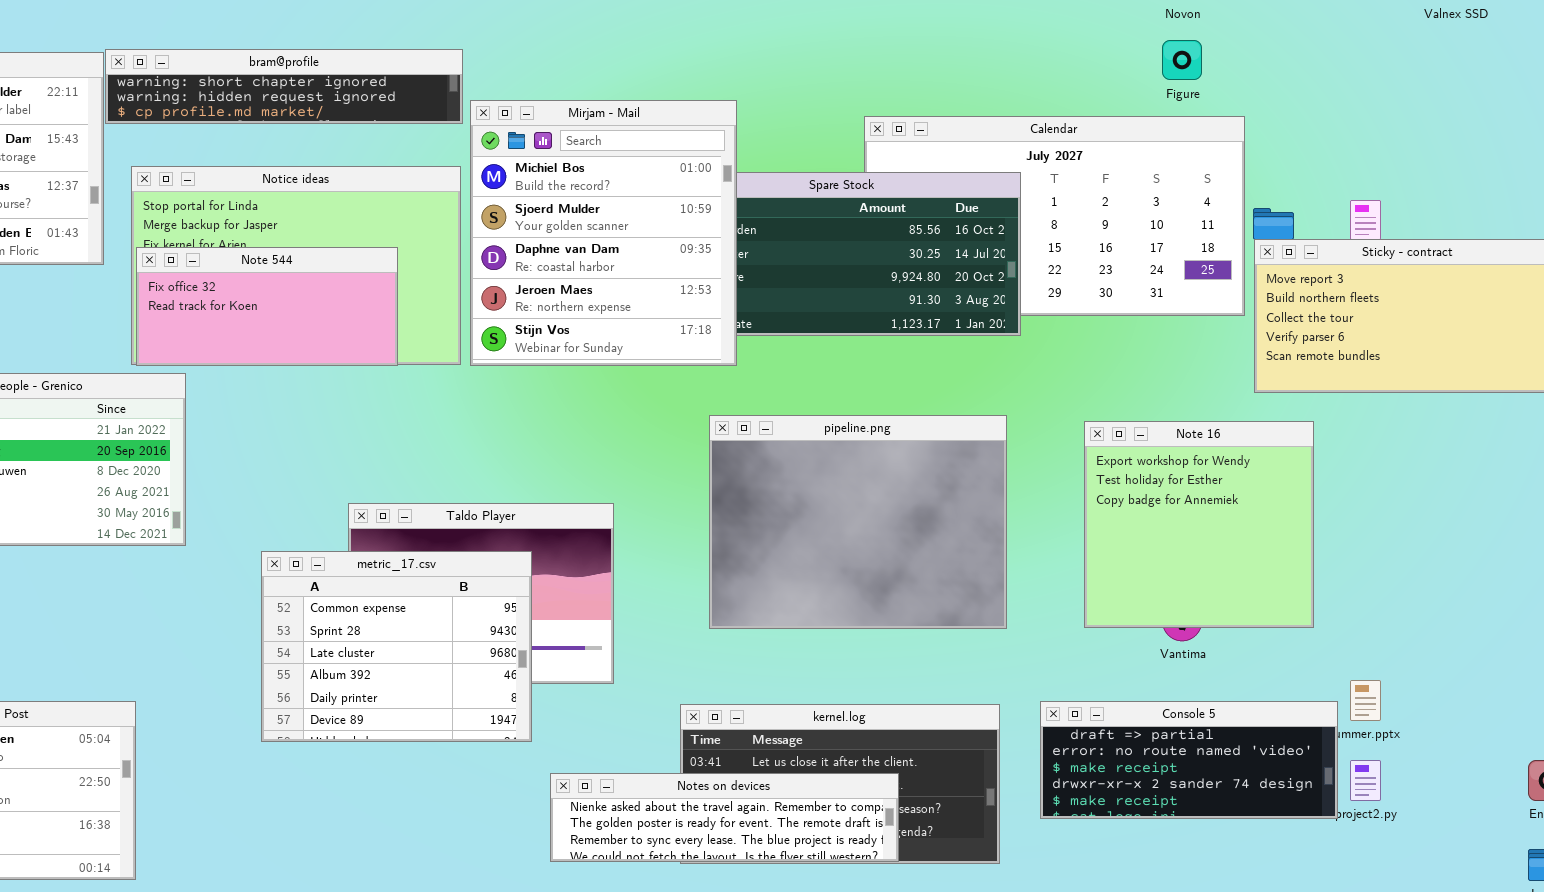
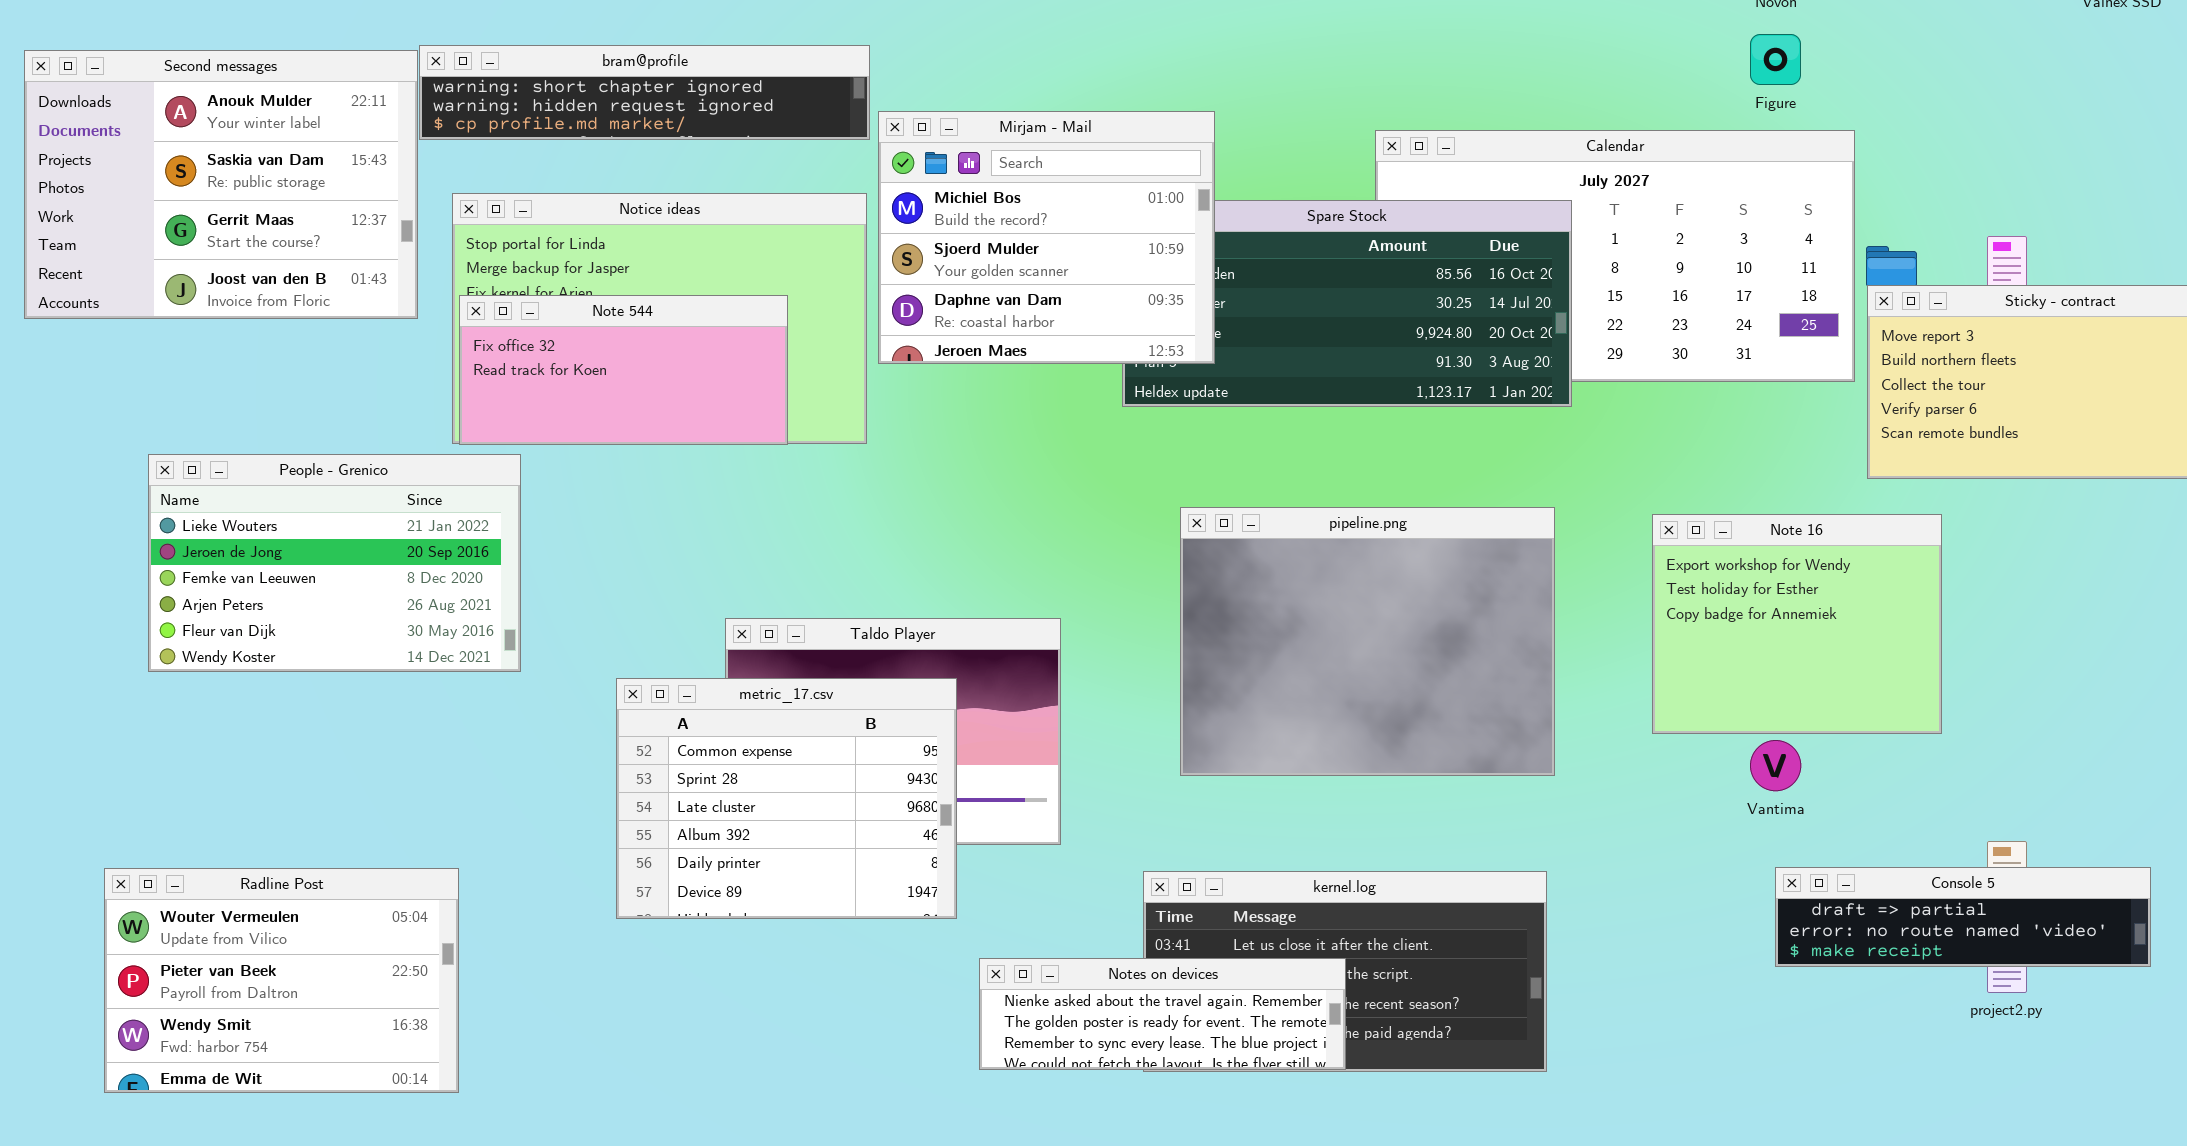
Mirjam - Mail: [470,100,737,366] -> [878,111,1215,364], resized
Note 16: [1084,421,1314,628] -> [1652,514,1942,734], resized
Console 5: [1040,701,1338,819] -> [1775,867,2151,967], moved, resized
Notes on devices: [550,773,899,862] -> [979,958,1346,1070], resized

